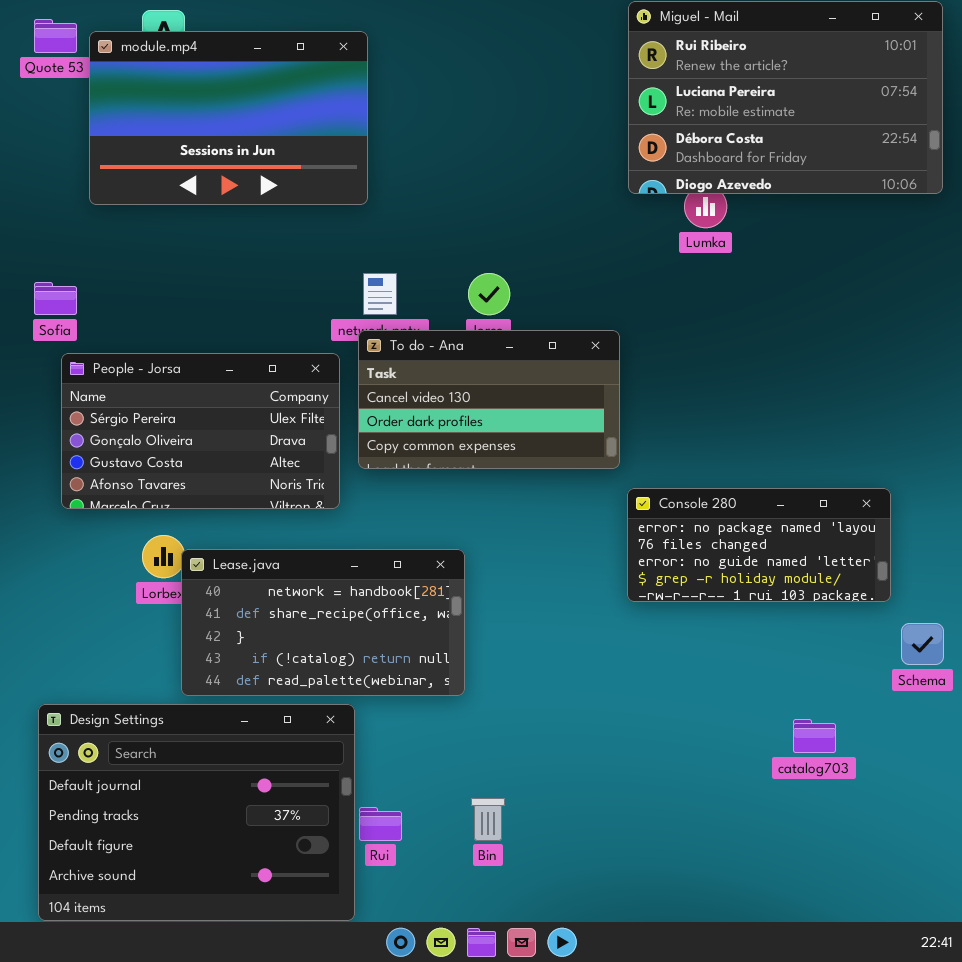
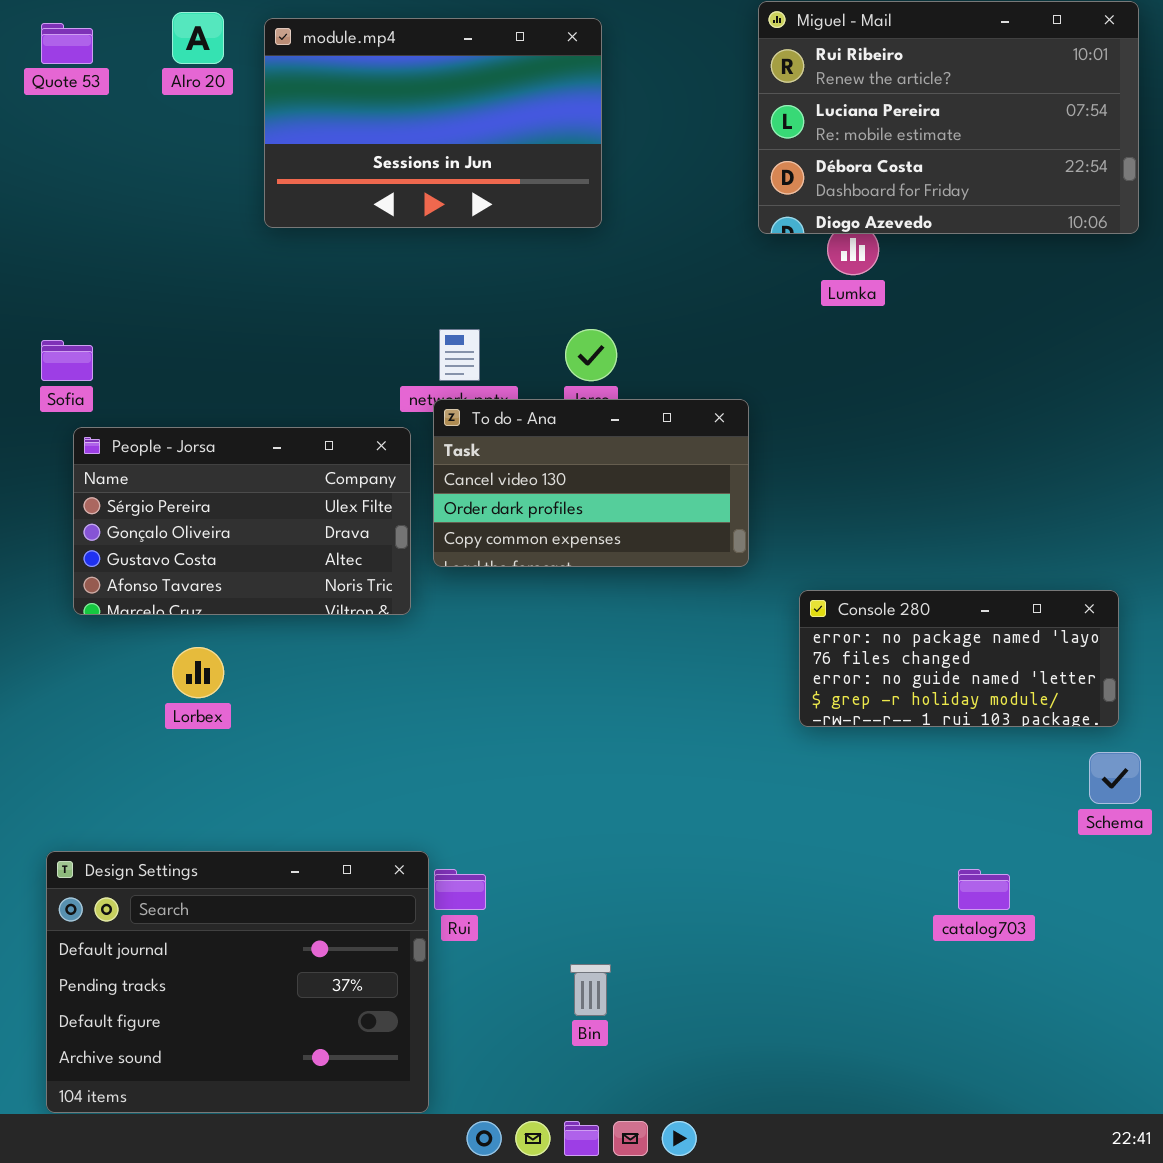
module.mp4: [89,31,368,205] -> [264,18,602,228], moved
Console 280: [627,488,891,602] -> [799,590,1119,727], moved
Lease.java: [181,549,465,696] -> none, closed
Rui: [359,807,402,841] -> [434,869,486,910], moved

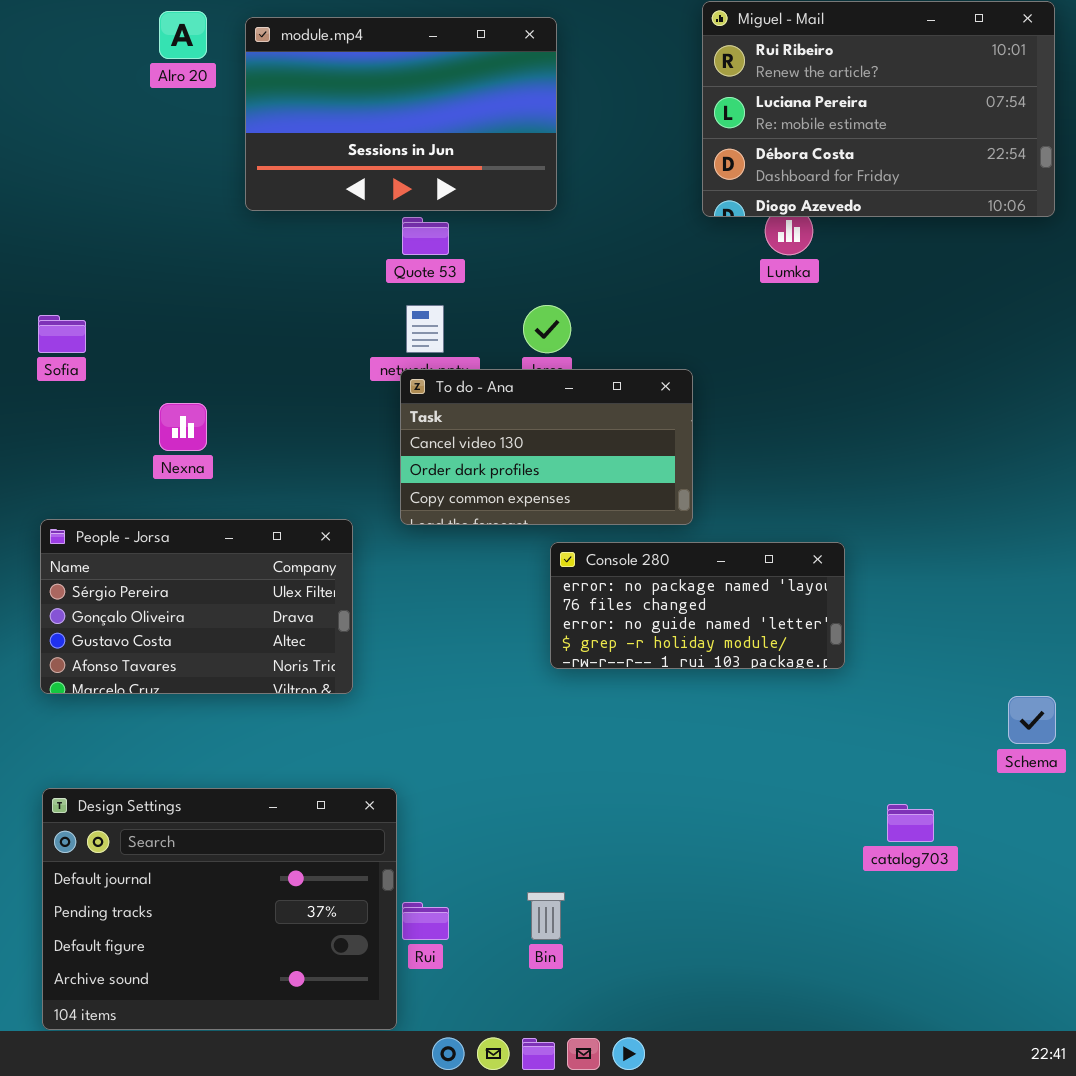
Quote 53: [41,23,93,64] -> [402,217,449,255], moved
People - Jorsa: [73,427,411,615] -> [40,519,353,694], moved
Console 280: [799,590,1119,727] -> [550,542,845,669], moved
Rui: [434,869,486,910] -> [402,902,449,940], moved

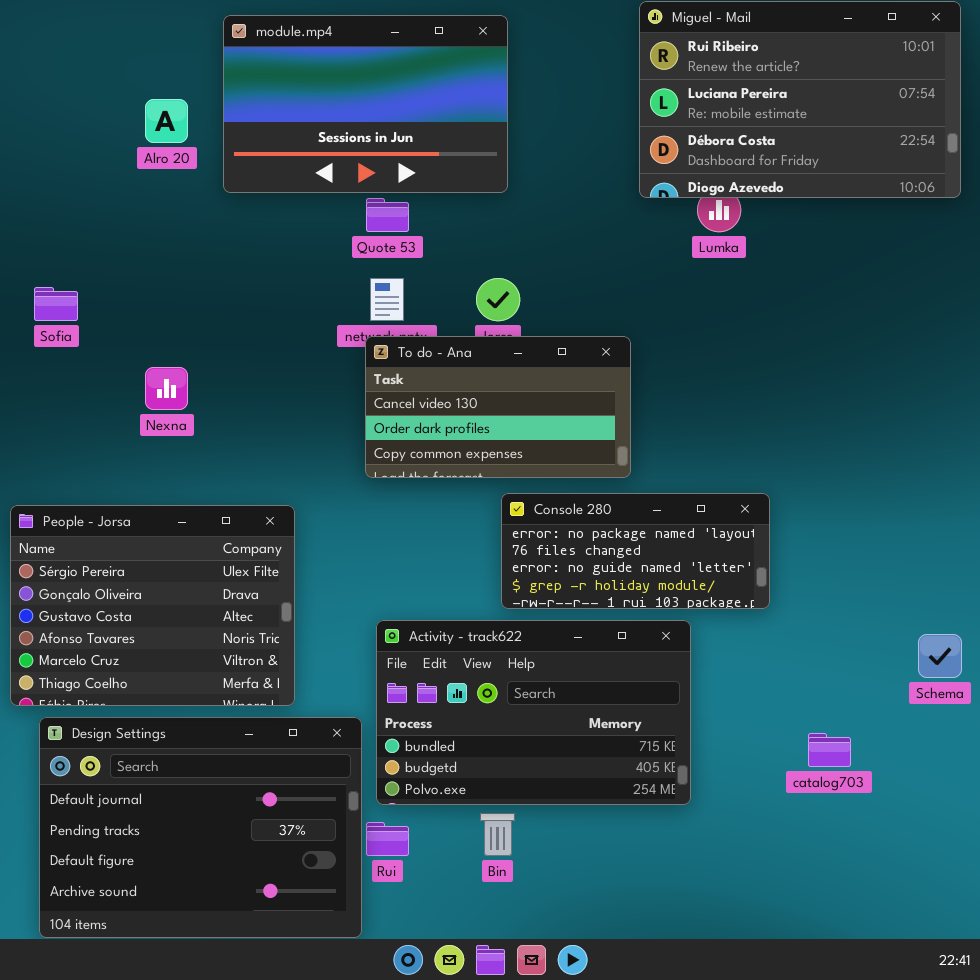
Alro 20: [159,11,207,59] -> [145,99,188,143], moved
People - Jorsa: [40,519,353,694] -> [10,505,295,706], moved, resized
Activity - track622: none -> [376,620,691,805], opened

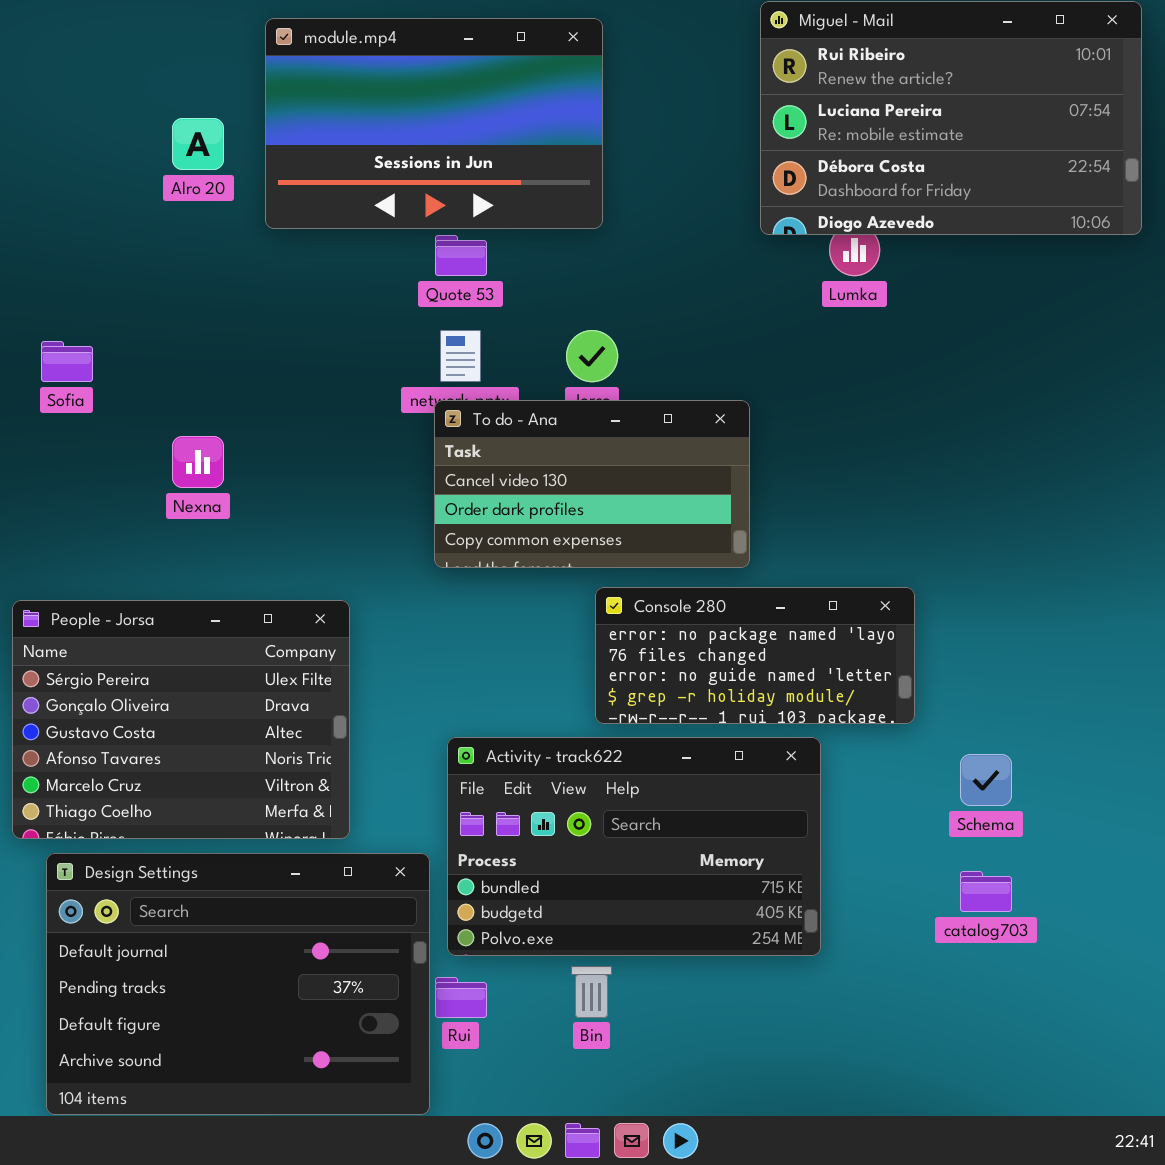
Schema: [918,634,962,678] -> [960,754,1012,806], moved

